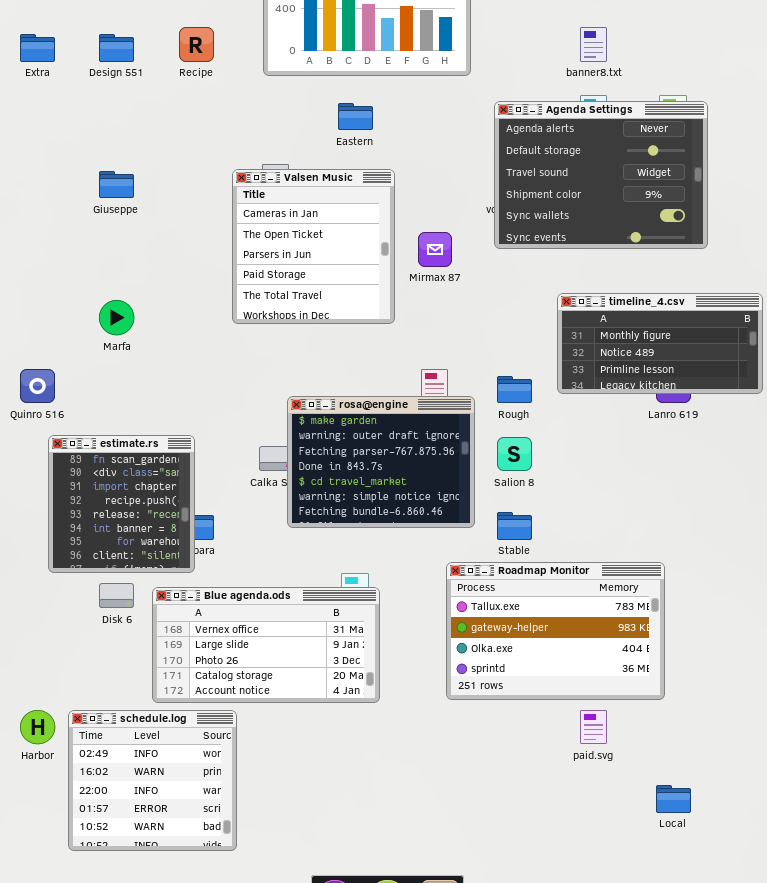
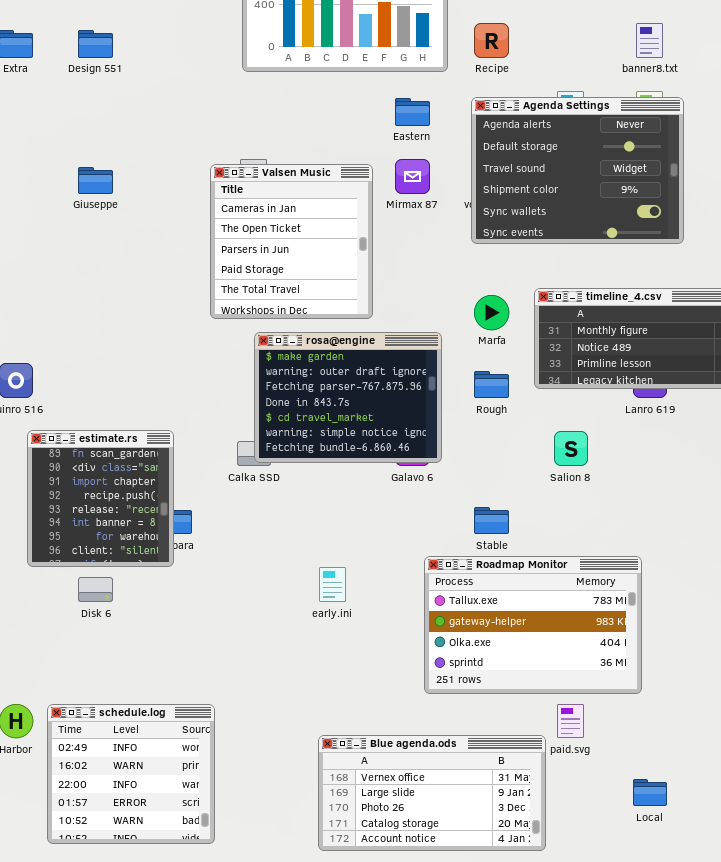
Recipe: [179,27,214,62] -> [474,23,509,58], moved
banner8.txt: [580,27,607,62] -> [636,23,663,58], moved
Eastern: [338,103,373,130] -> [395,98,430,126], moved
Mirmax 87: [418,232,452,267] -> [395,159,430,194], moved
Marfa: [99,300,134,335] -> [474,295,509,330], moved
rosa@engine: [287,396,475,528] -> [254,332,442,463], moved
Salion 8: [497,437,532,471] -> [554,431,588,466], moved
Blue agenda.ods: [152,587,380,703] -> [318,735,546,851], moved

